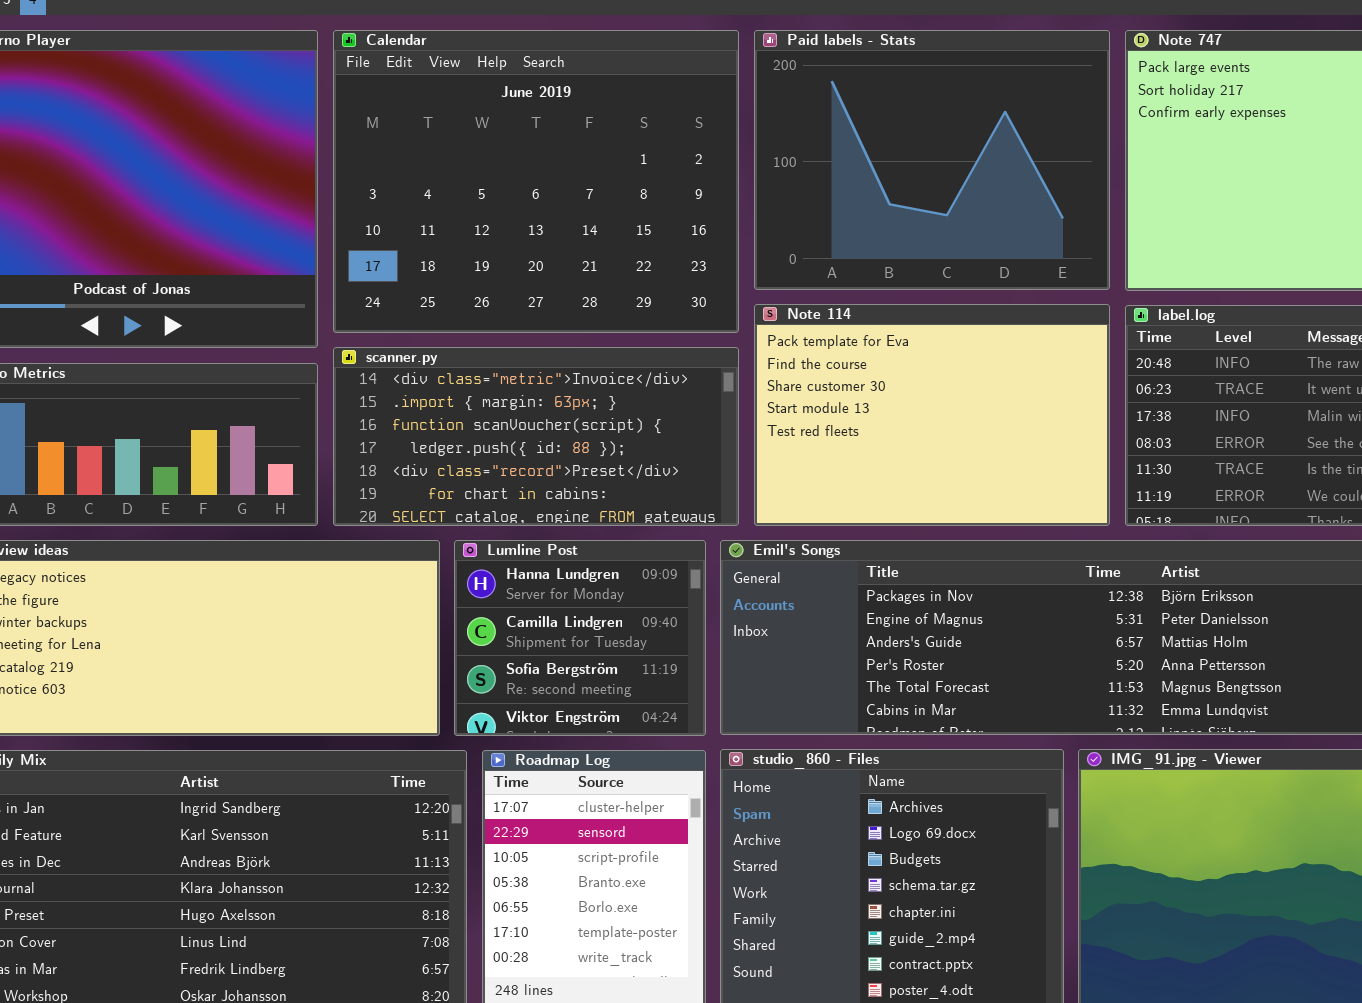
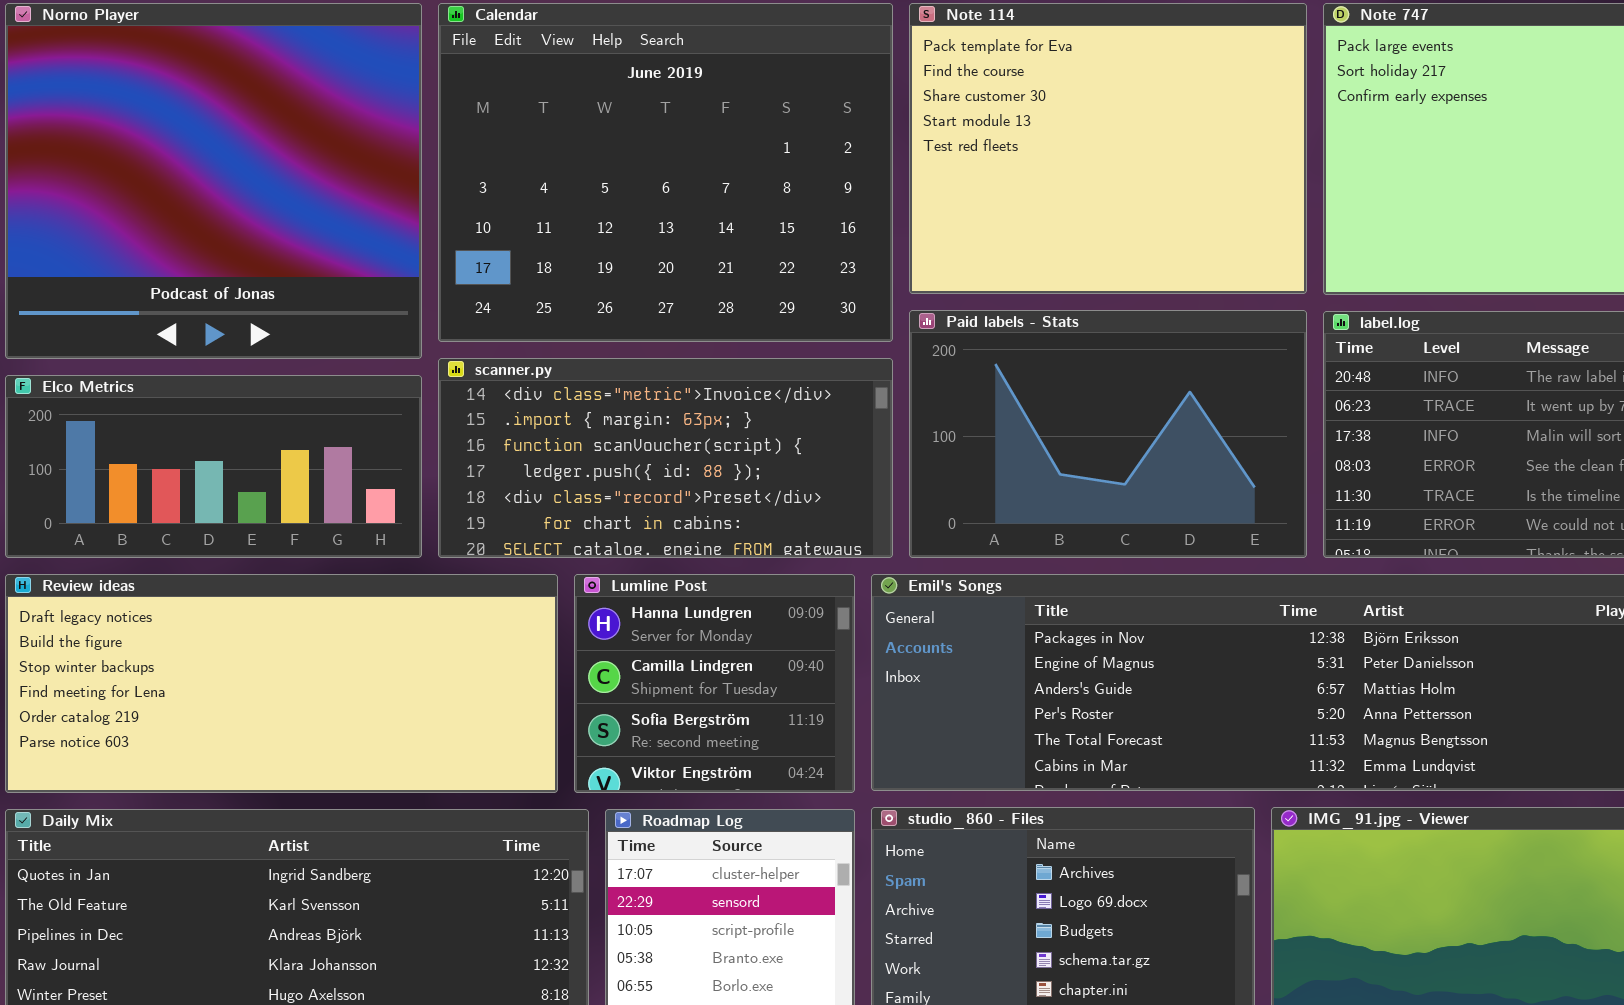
Paid labels - Stats: [754,30,1110,290] -> [909,310,1307,558], moved, resized
Note 114: [754,304,1110,526] -> [909,3,1307,294], moved, resized

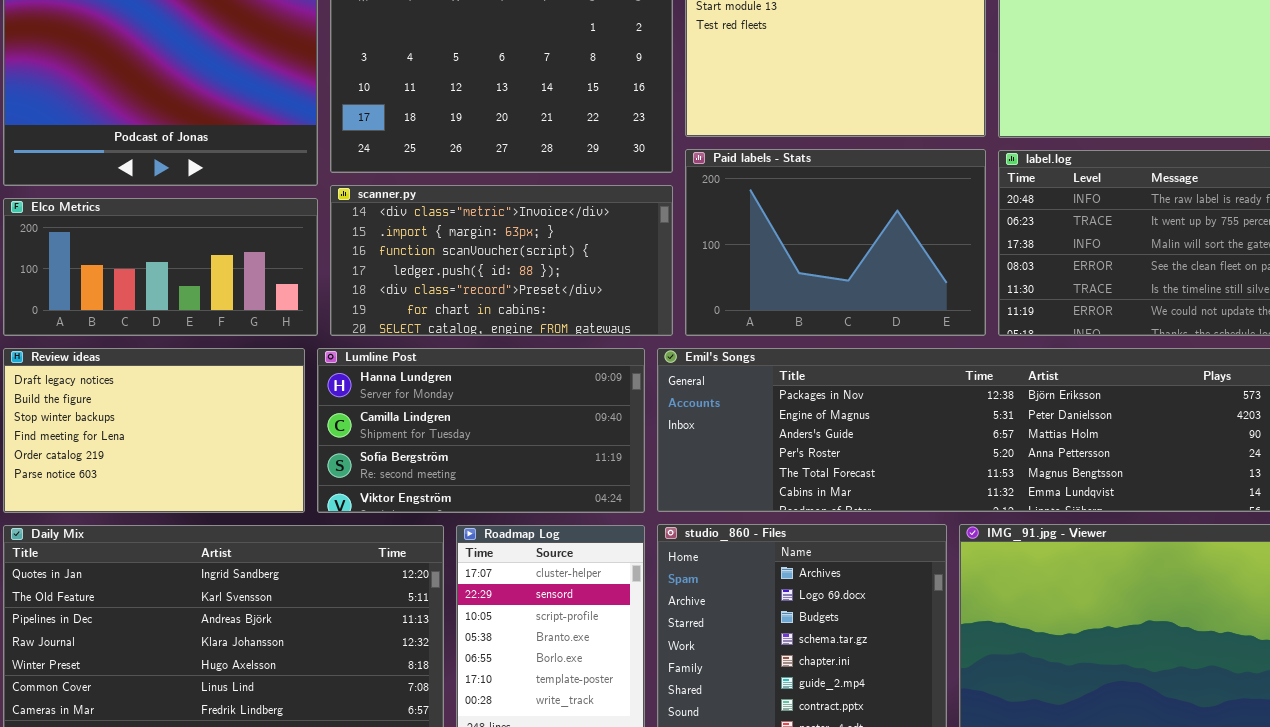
Review ideas: [5,574,558,793] -> [3,348,305,513], resized
Lumline Post: [574,574,855,793] -> [317,348,645,513], resized

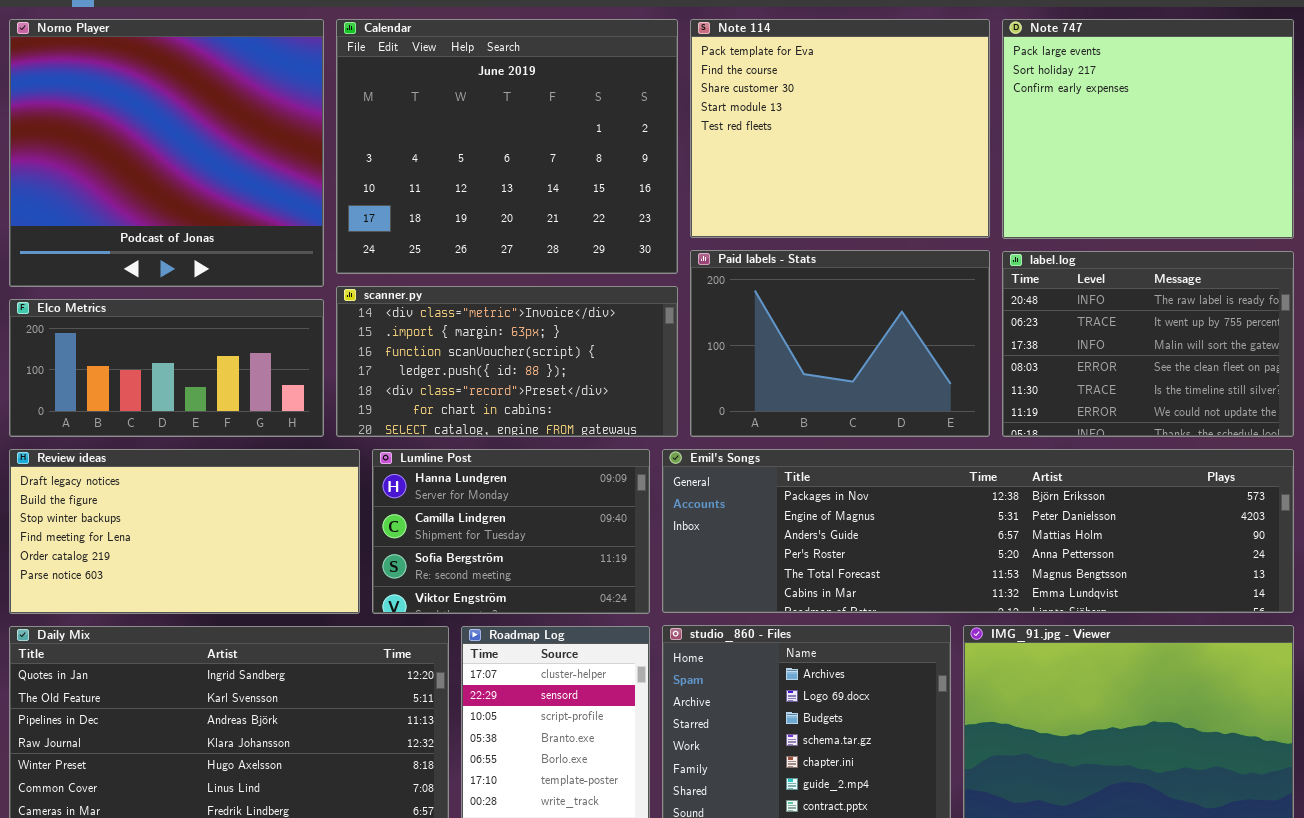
Review ideas: [3,348,305,513] -> [9,449,360,614], resized
Lumline Post: [317,348,645,513] -> [372,449,650,614], resized

